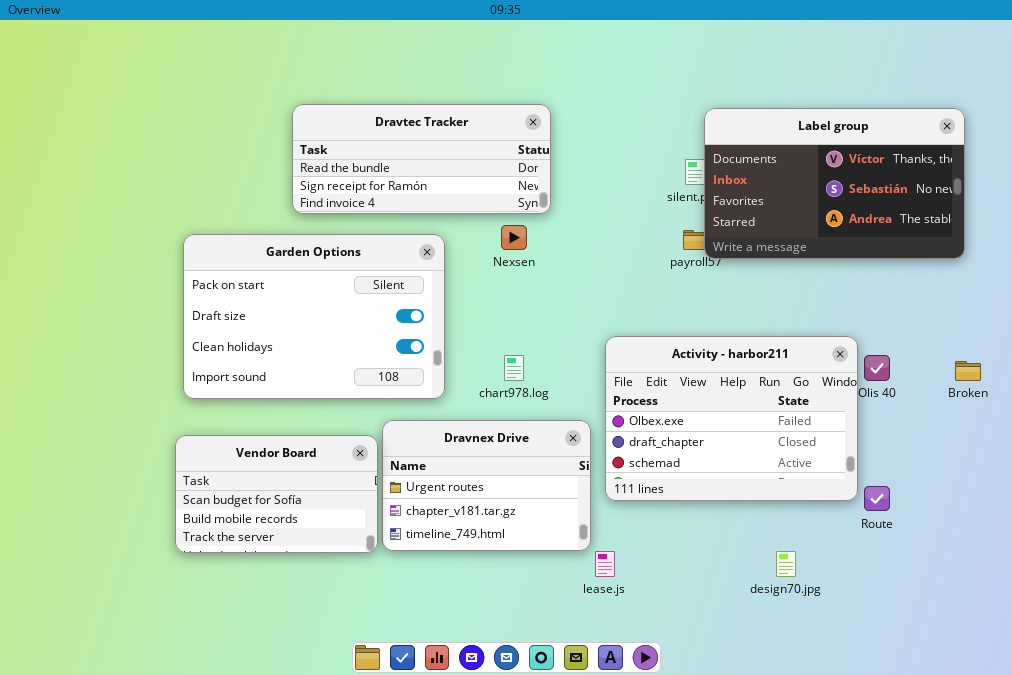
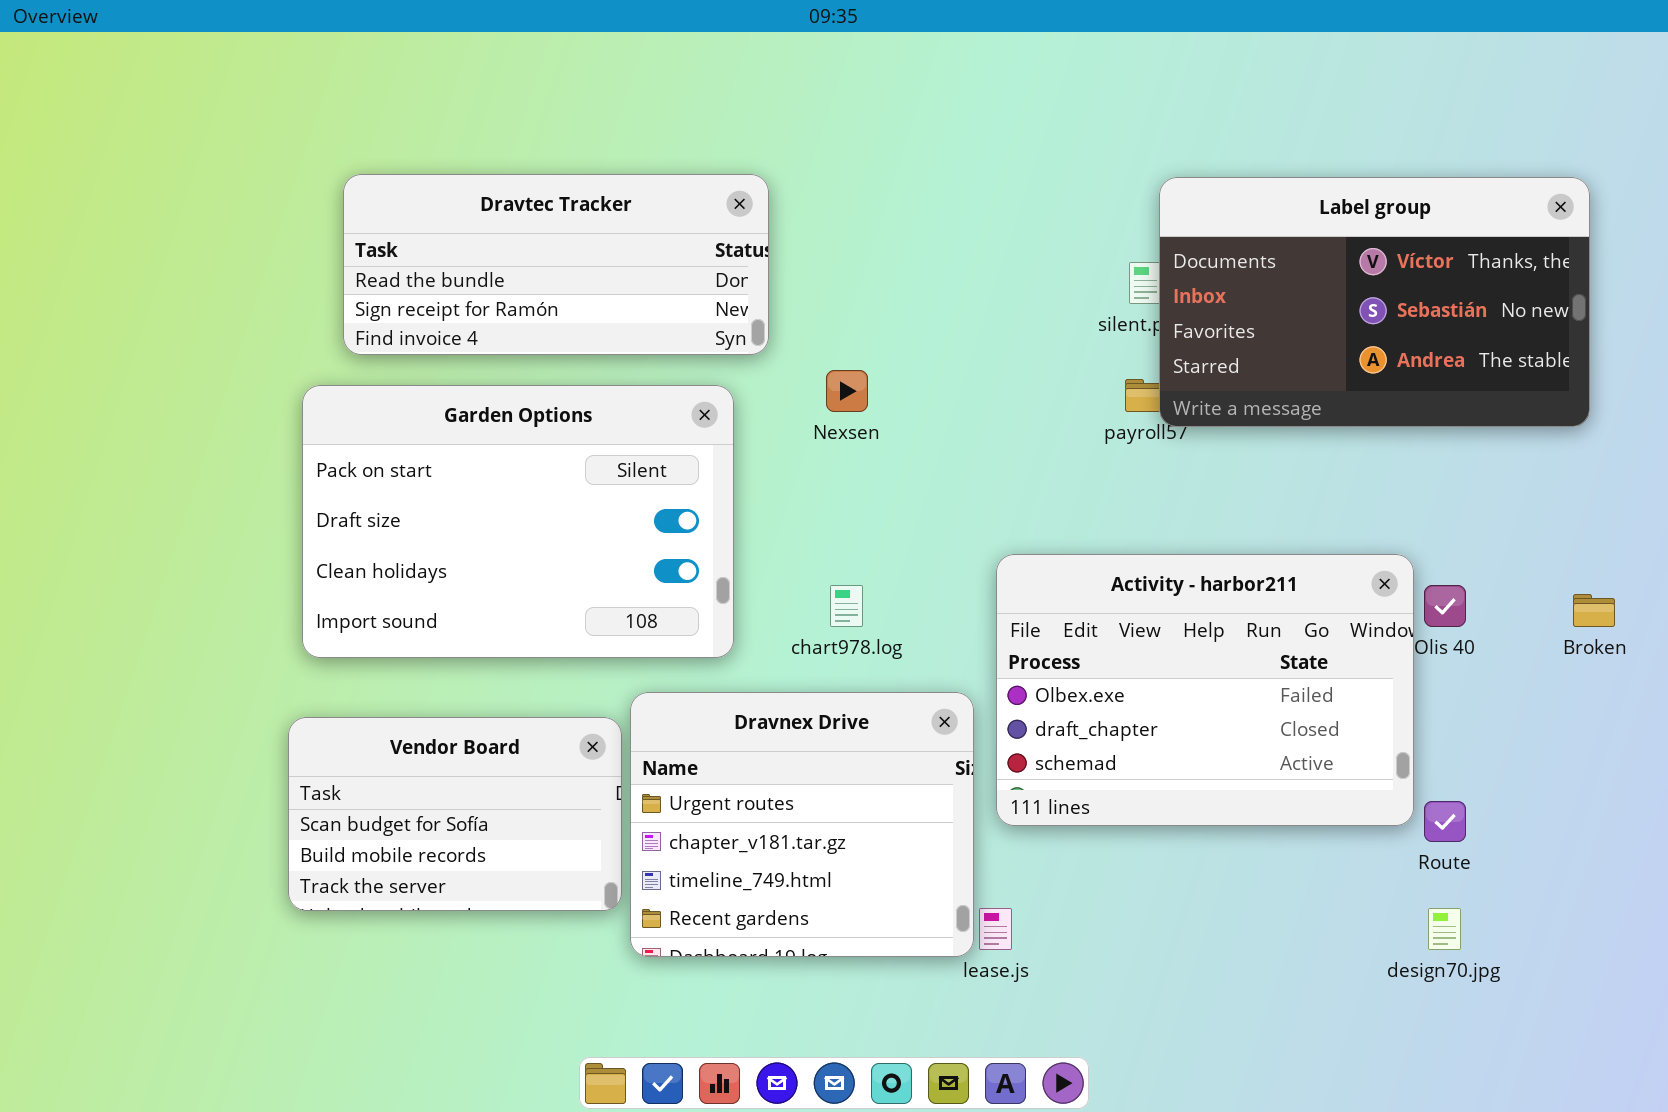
Dravtec Tracker: [292,104,551,214] -> [343,174,769,355], moved
Dravnex Drive: [382,420,591,551] -> [630,692,974,957], resized
design70.jpg: [776,551,796,577] -> [1428,908,1461,950], moved

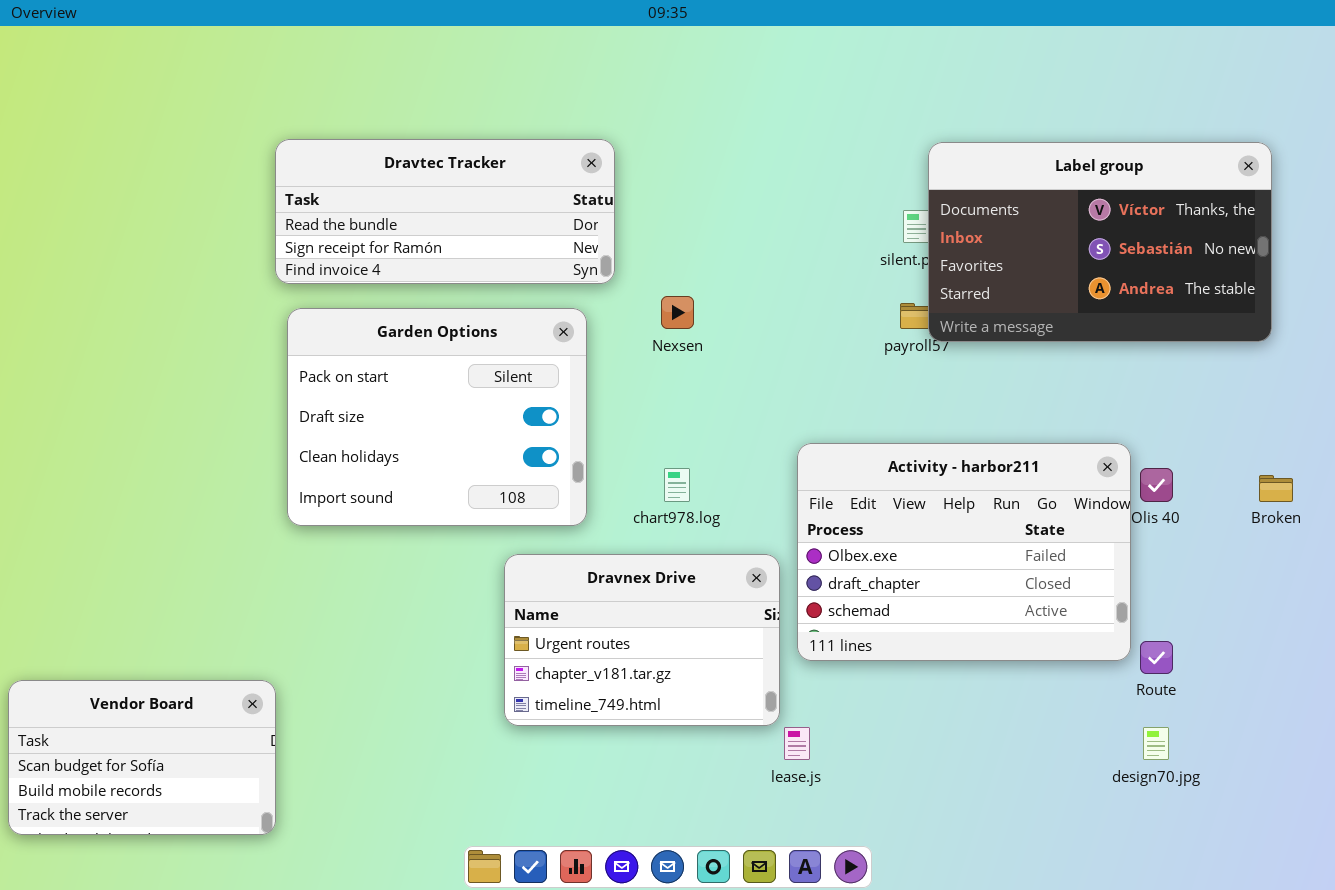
Garden Options: [302,385,734,658] -> [287,308,587,526], resized
Dravnex Drive: [630,692,974,957] -> [504,554,780,726], resized
Vendor Board: [288,717,622,911] -> [8,680,276,835], moved

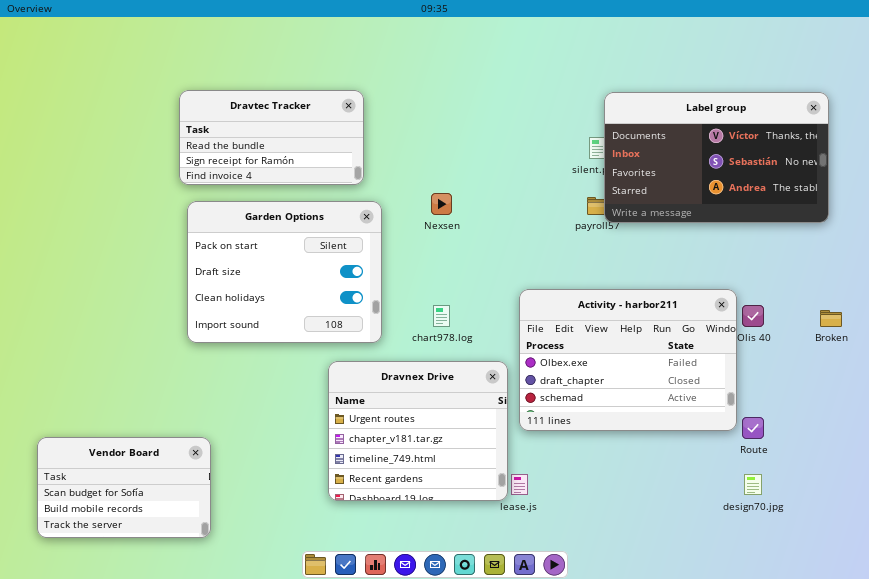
Dravtec Tracker: [275,139,615,284] -> [179,90,364,185], resized
Dravnex Drive: [504,554,780,726] -> [328,361,508,501], resized
Vendor Board: [8,680,276,835] -> [37,437,211,538], moved

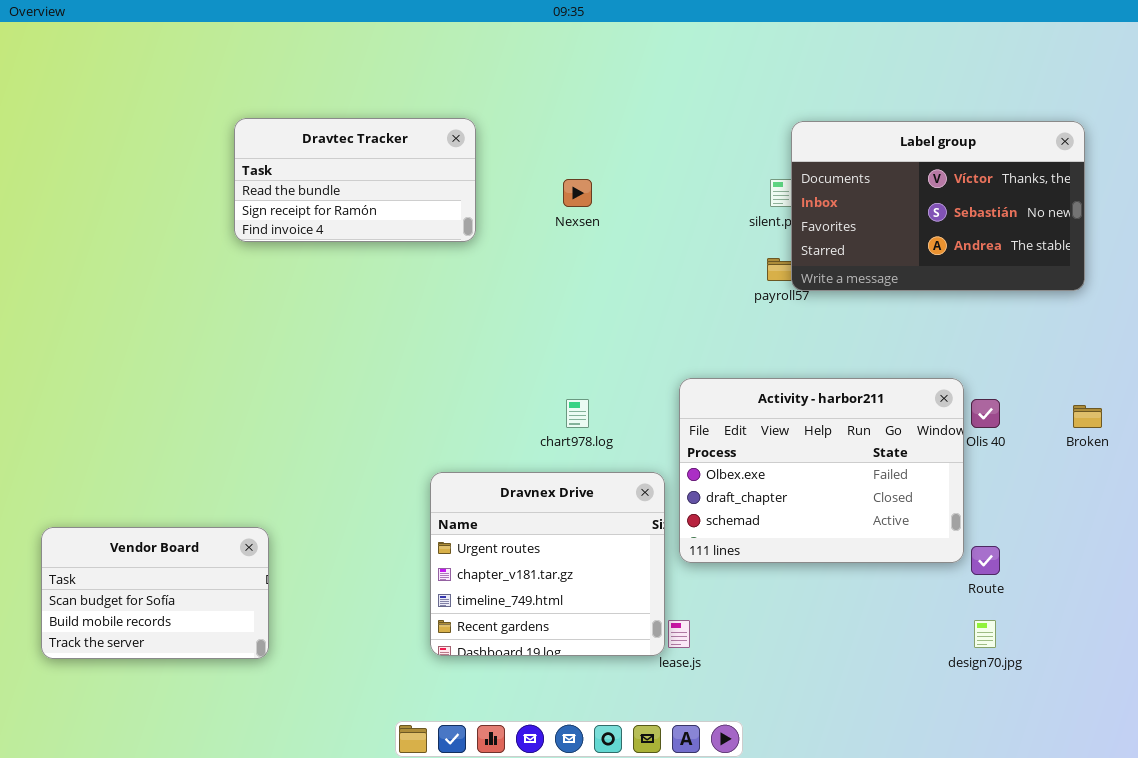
Nexsen: [431,193,452,215] -> [563,179,592,207], moved
Garden Options: [187,201,382,343] -> none, closed
Vendor Board: [37,437,211,538] -> [41,527,269,659], moved

